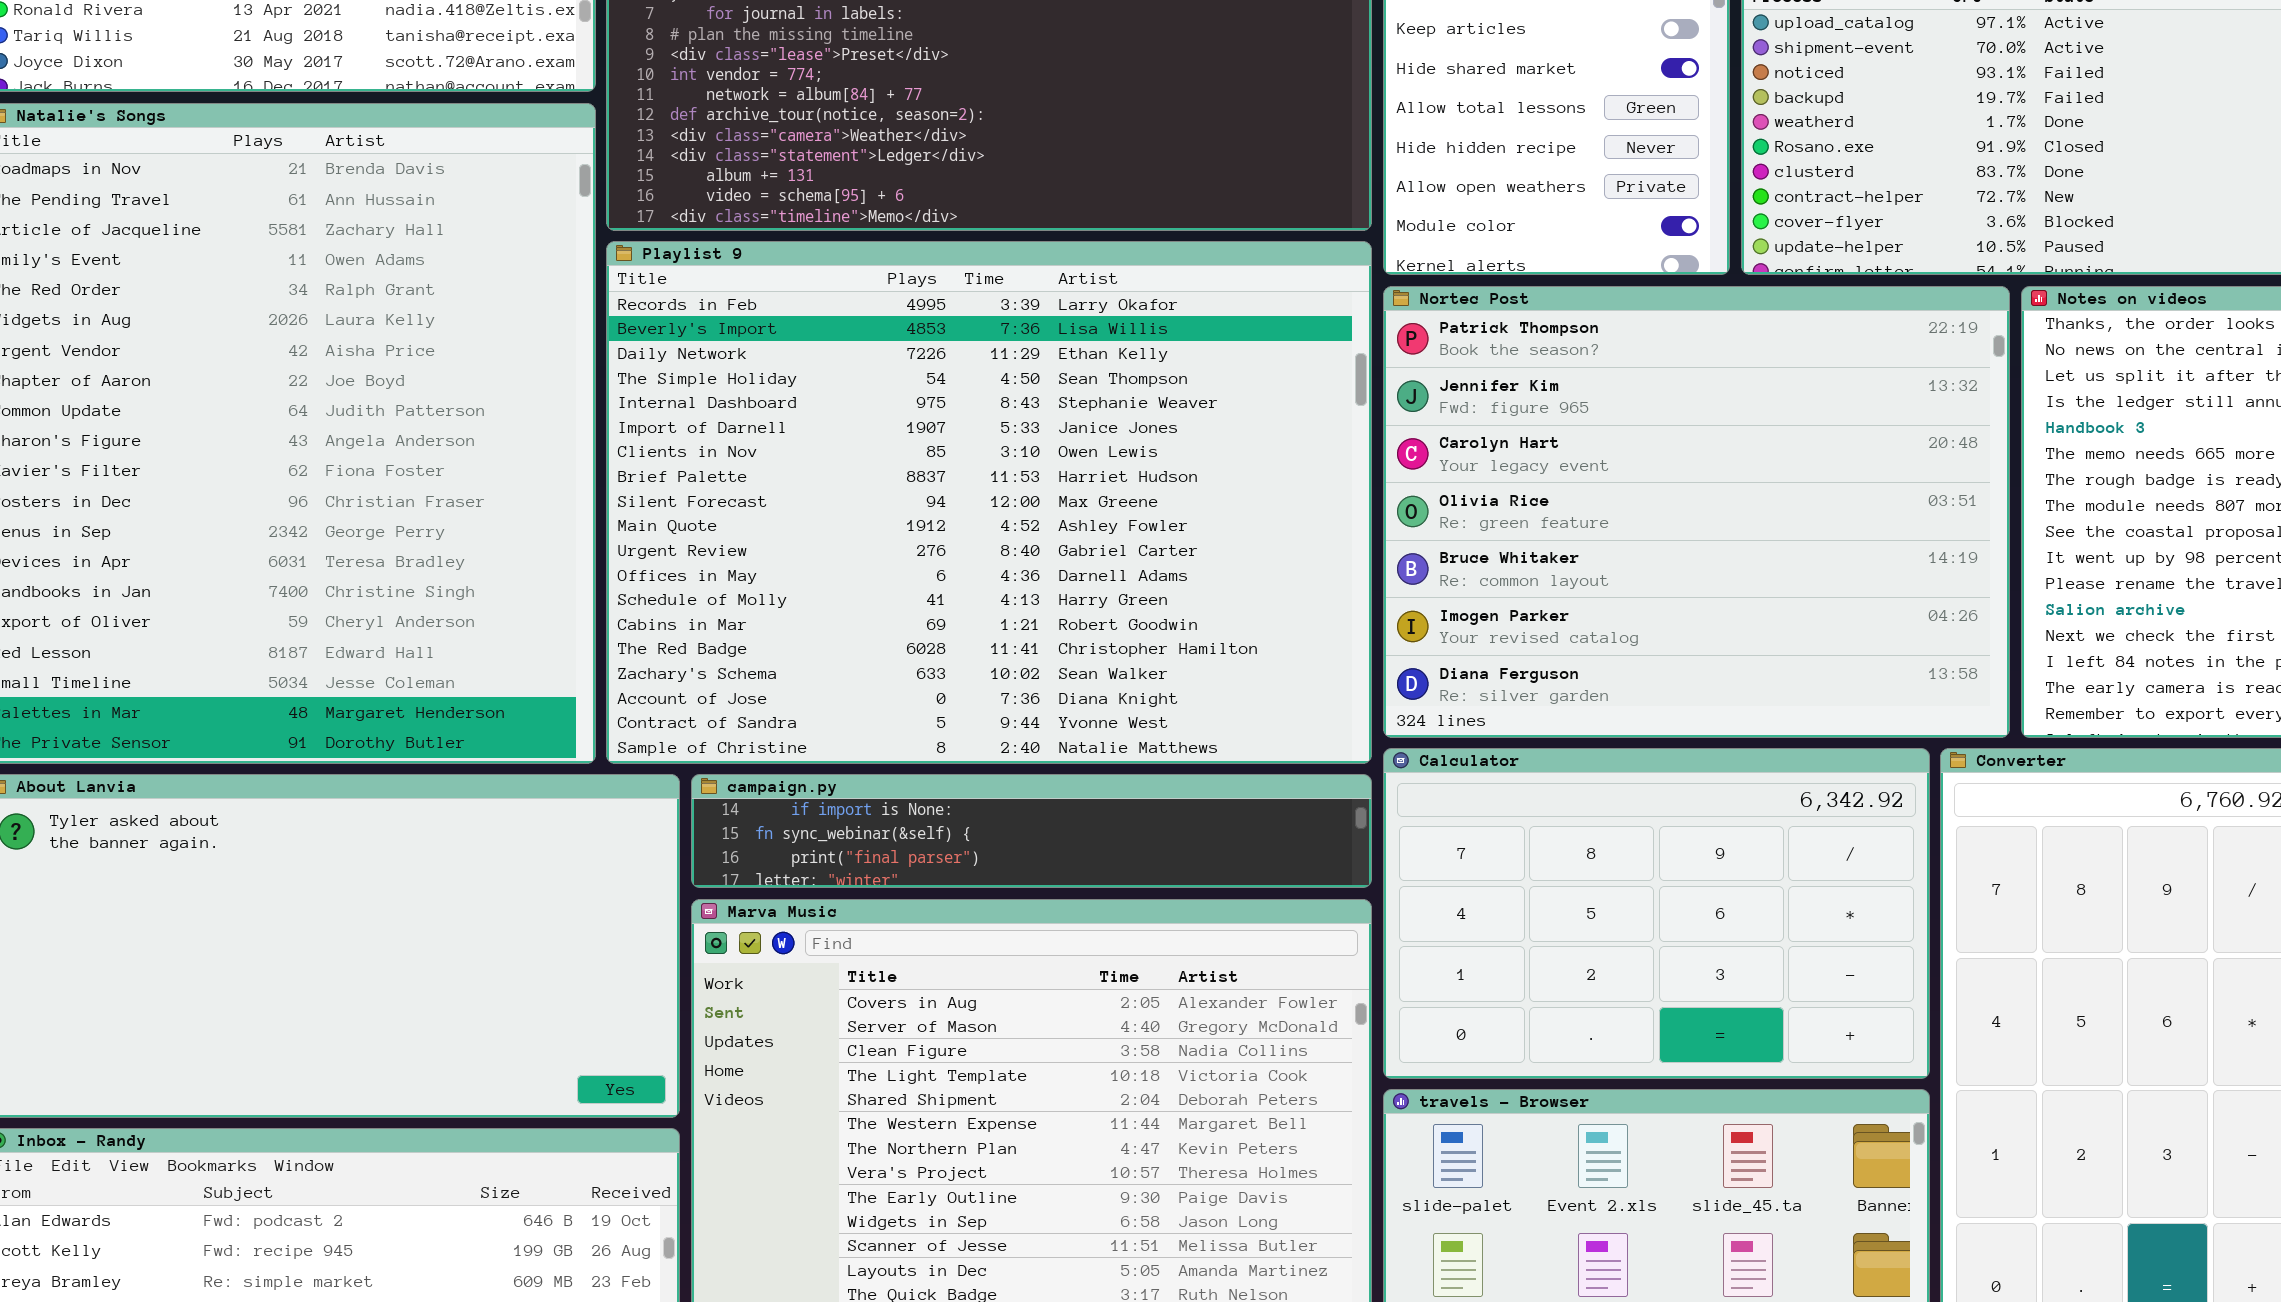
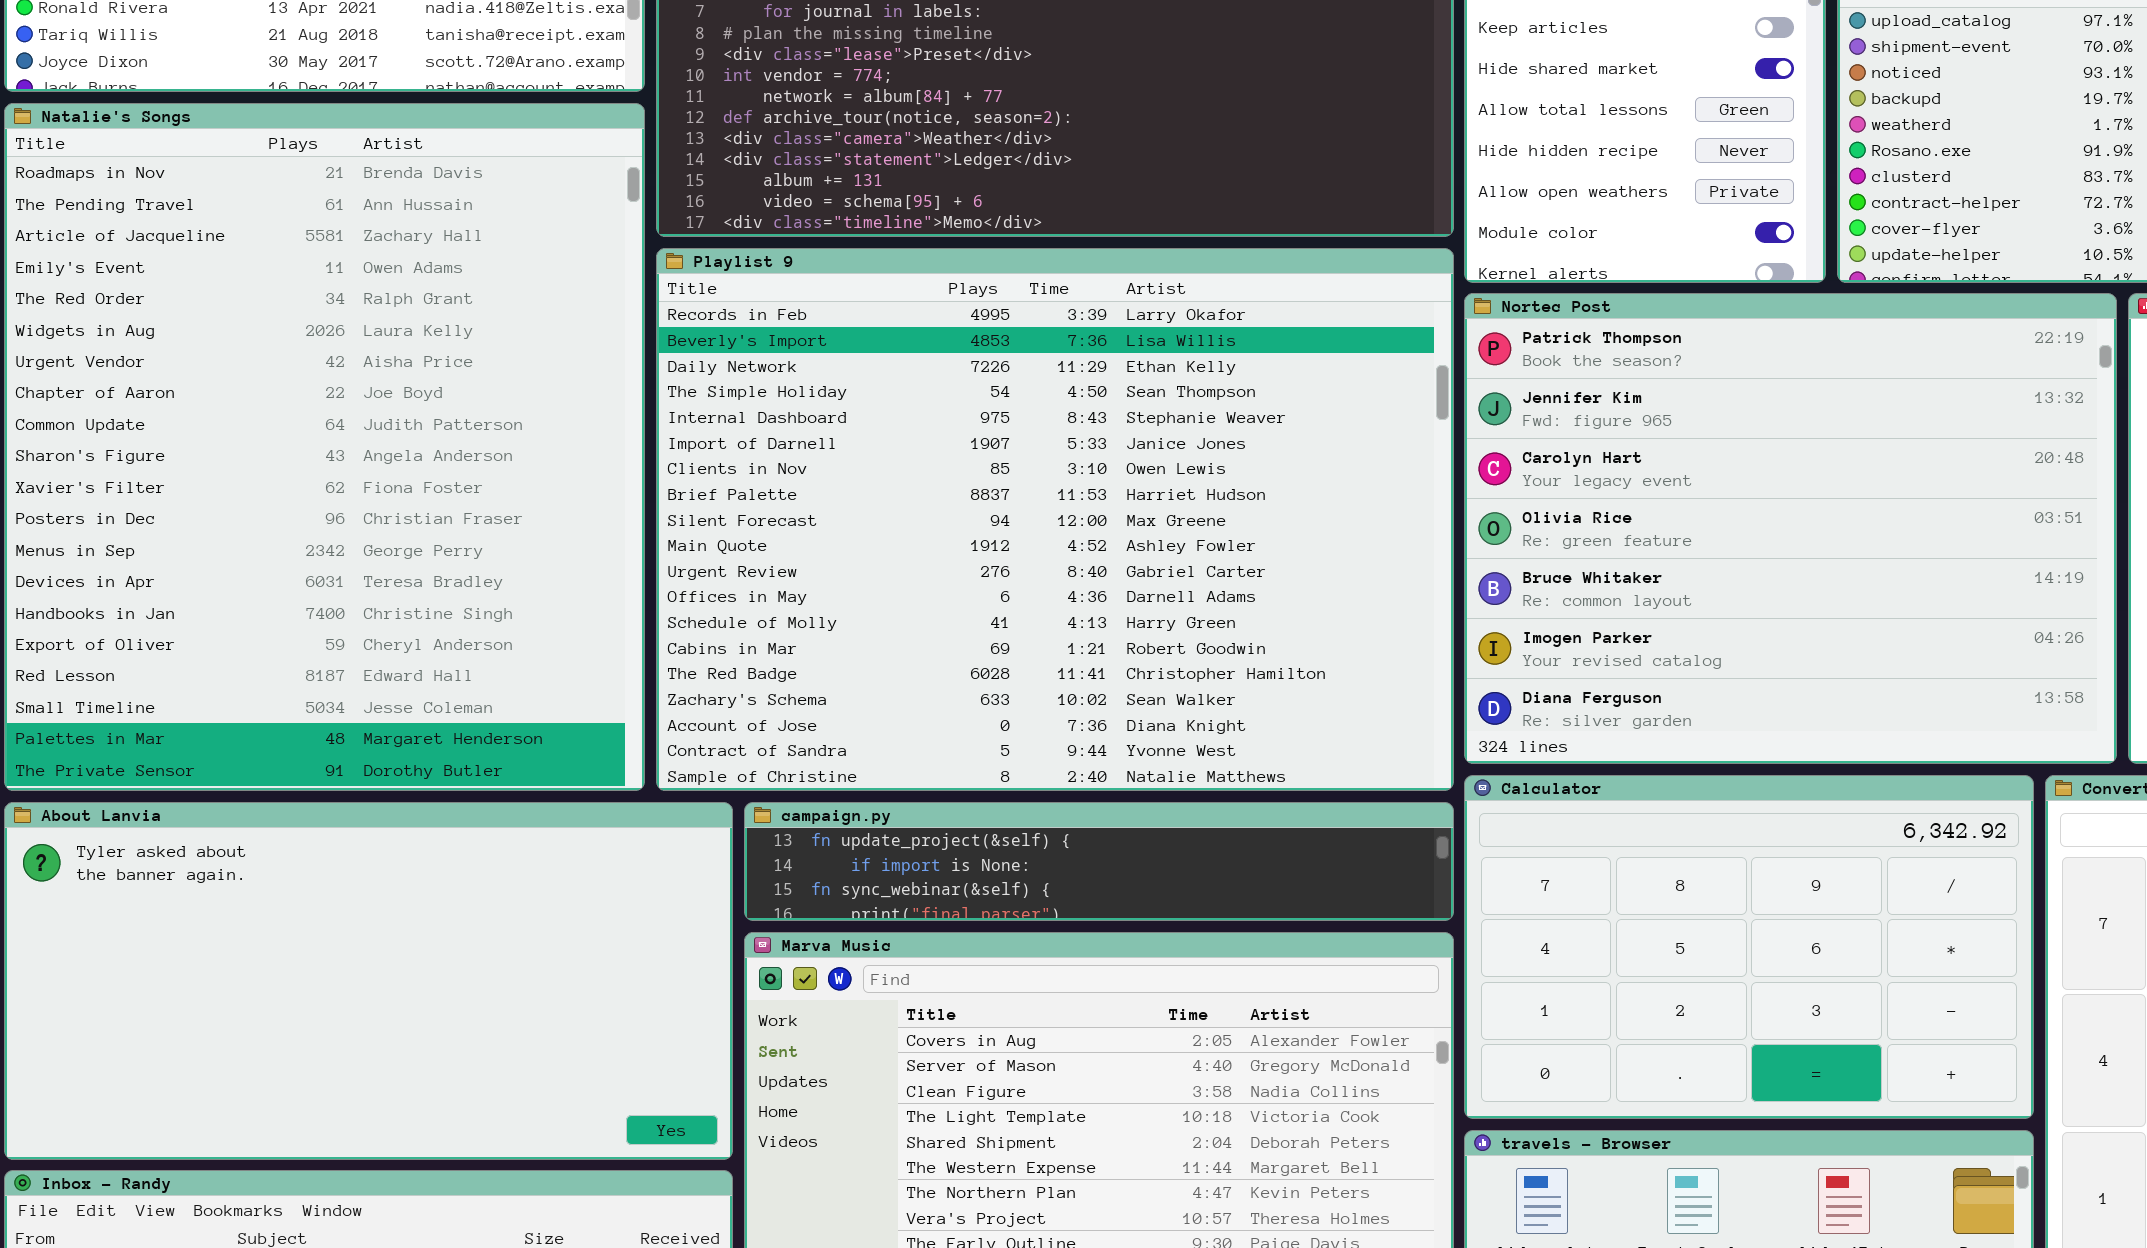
campaign.py: [691,774,1372,888] -> [744,802,1454,921], scrolled up 1 row

